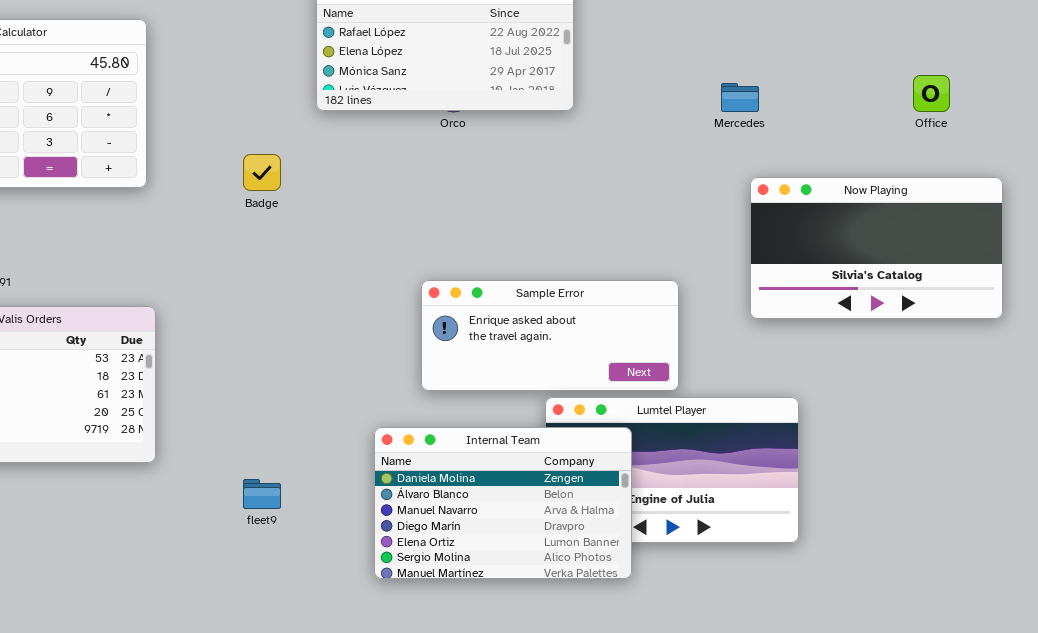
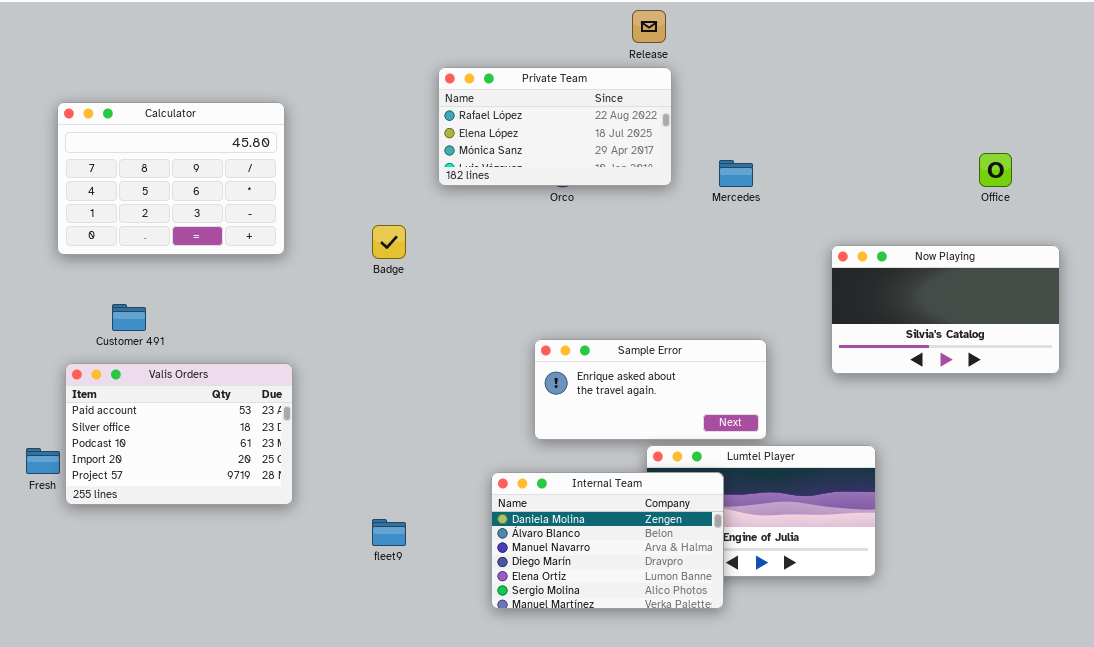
Mercedes: [721,83,759,112] -> [719,160,753,187], moved

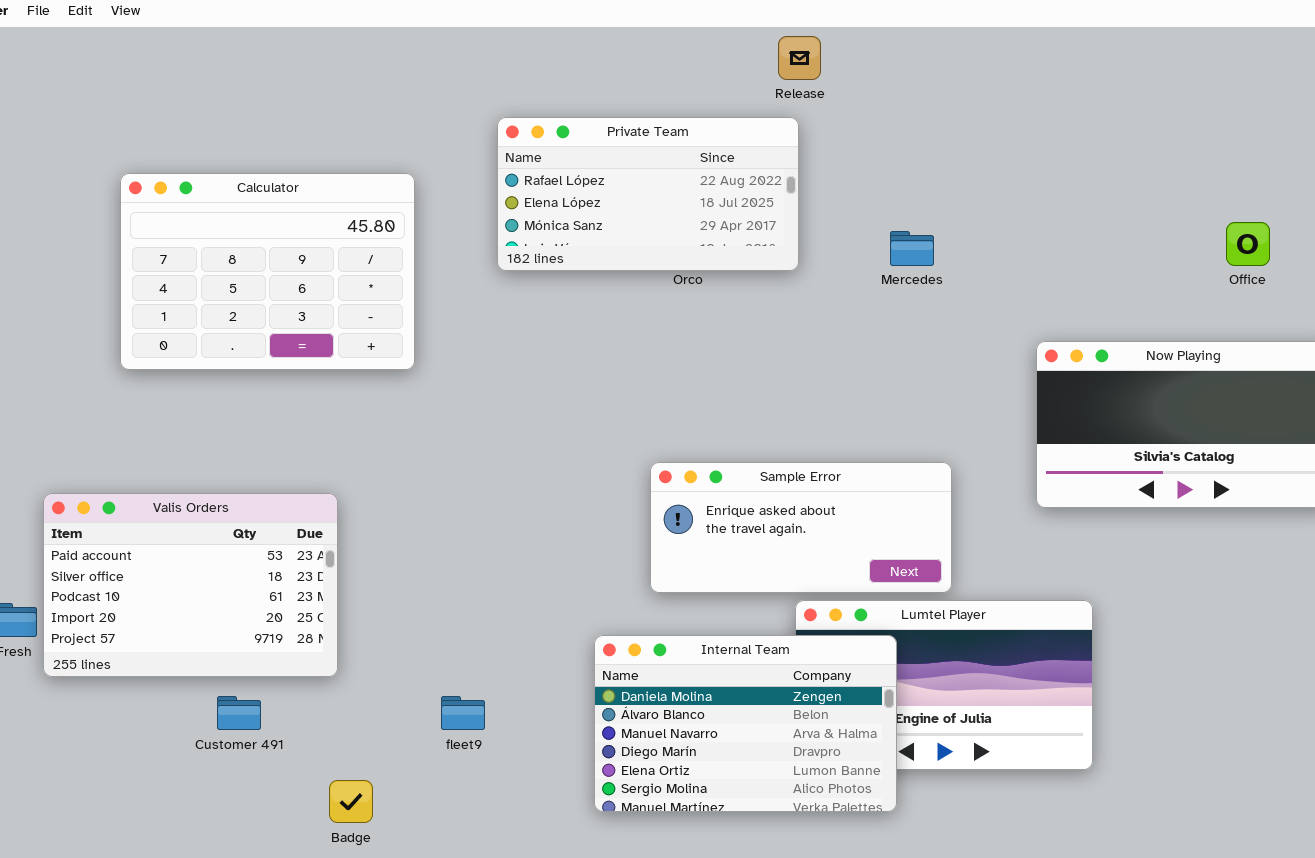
Private Team: [438,67,672,186] -> [497,117,799,271], moved
Calculator: [57,102,285,255] -> [120,173,415,370], moved
Badge: [372,225,406,259] -> [329,780,373,823], moved
Customer 491: [112,304,146,331] -> [217,696,261,730], moved

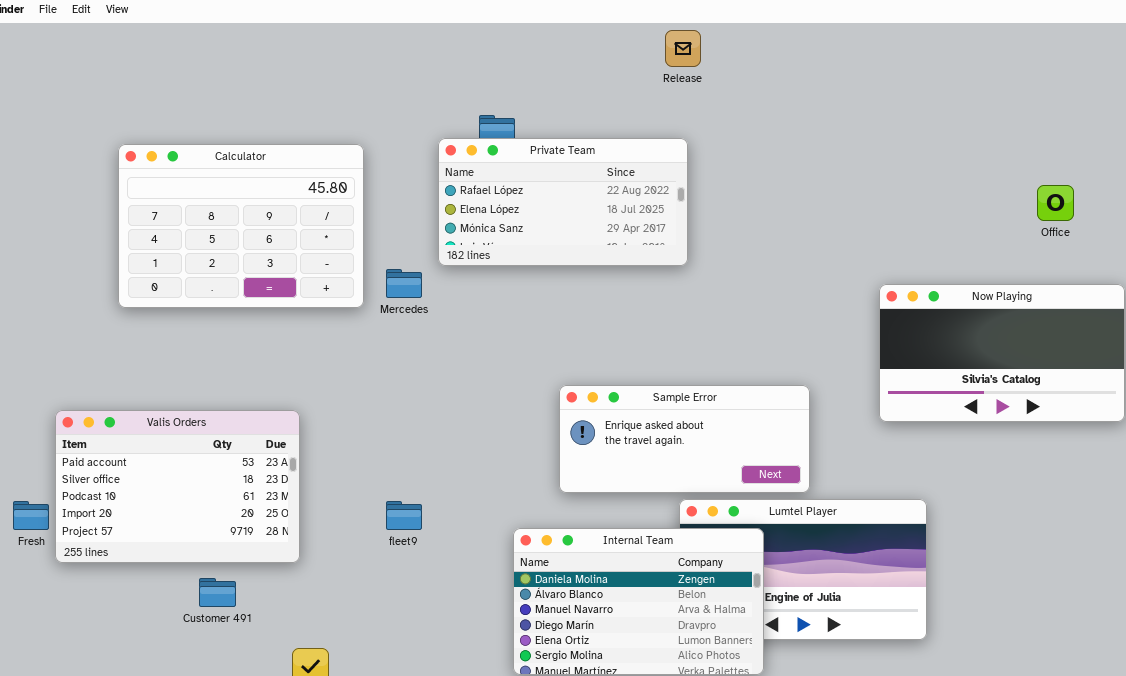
Private Team: [497,117,799,271] -> [438,138,688,266], moved
Mercedes: [890,231,934,266] -> [386,269,422,298], moved
fleet9: [441,696,485,730] -> [386,501,422,530], moved

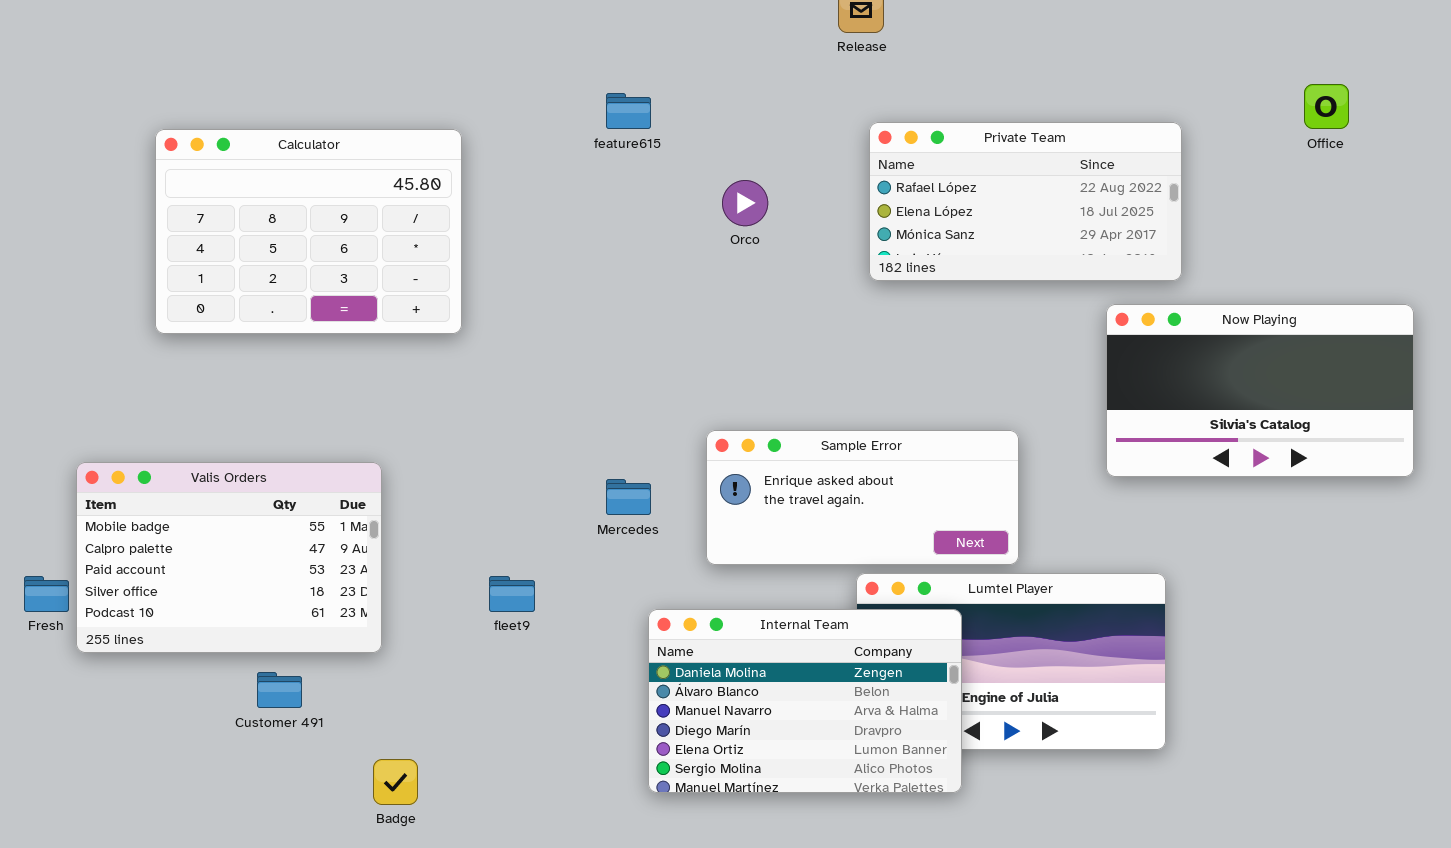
Private Team: [438,138,688,266] -> [869,122,1182,281], moved
Office: [1037,185,1074,221] -> [1304,84,1349,129], moved
Mercedes: [386,269,422,298] -> [606,479,651,515], moved
Valis Orders: [55,410,300,563] -> [76,462,382,653], scrolled up 2 rows

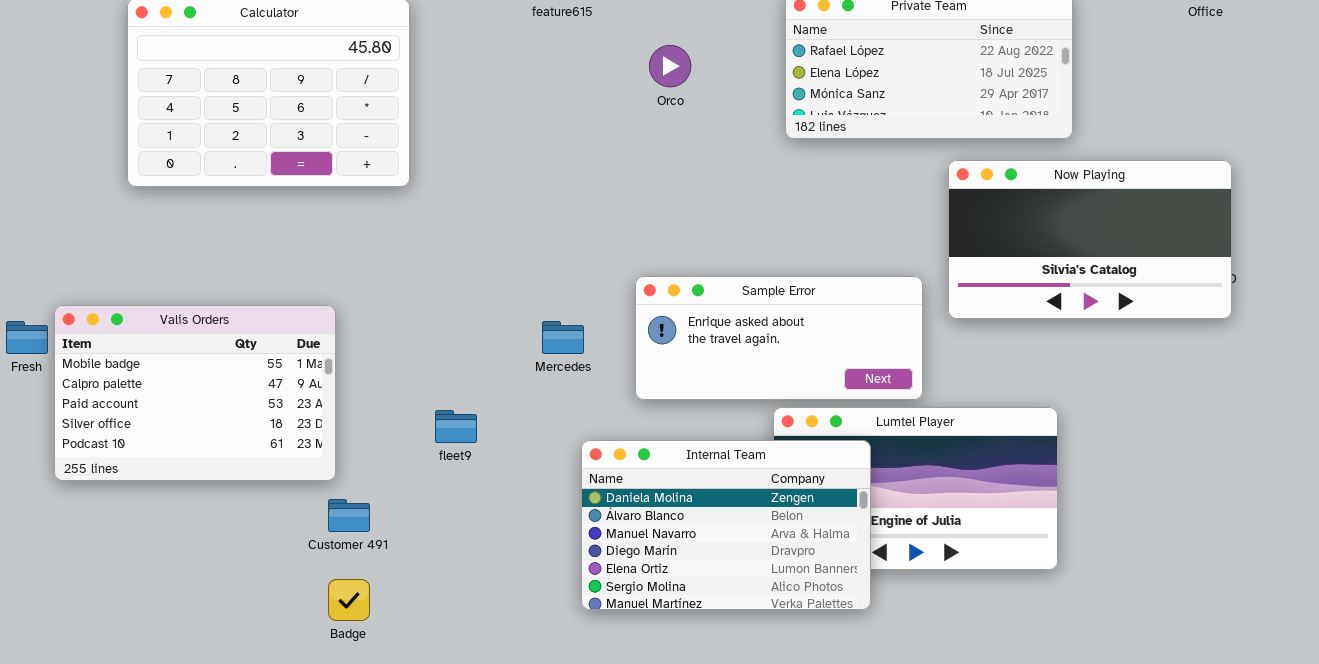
Now Playing: [1106,304,1414,477] -> [948,160,1232,319], moved
Fresh: [24,576,69,612] -> [6,321,48,354], moved
Customer 491: [257,672,302,708] -> [328,499,370,532], moved

